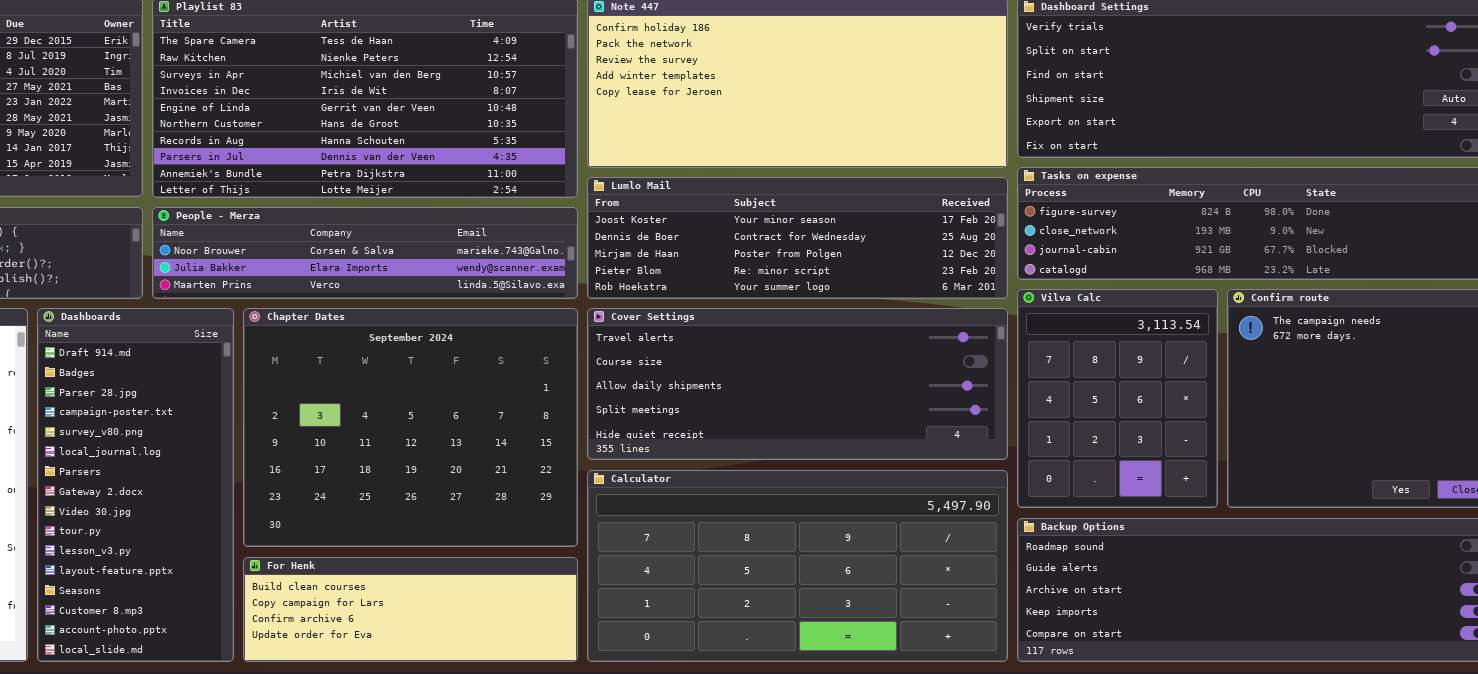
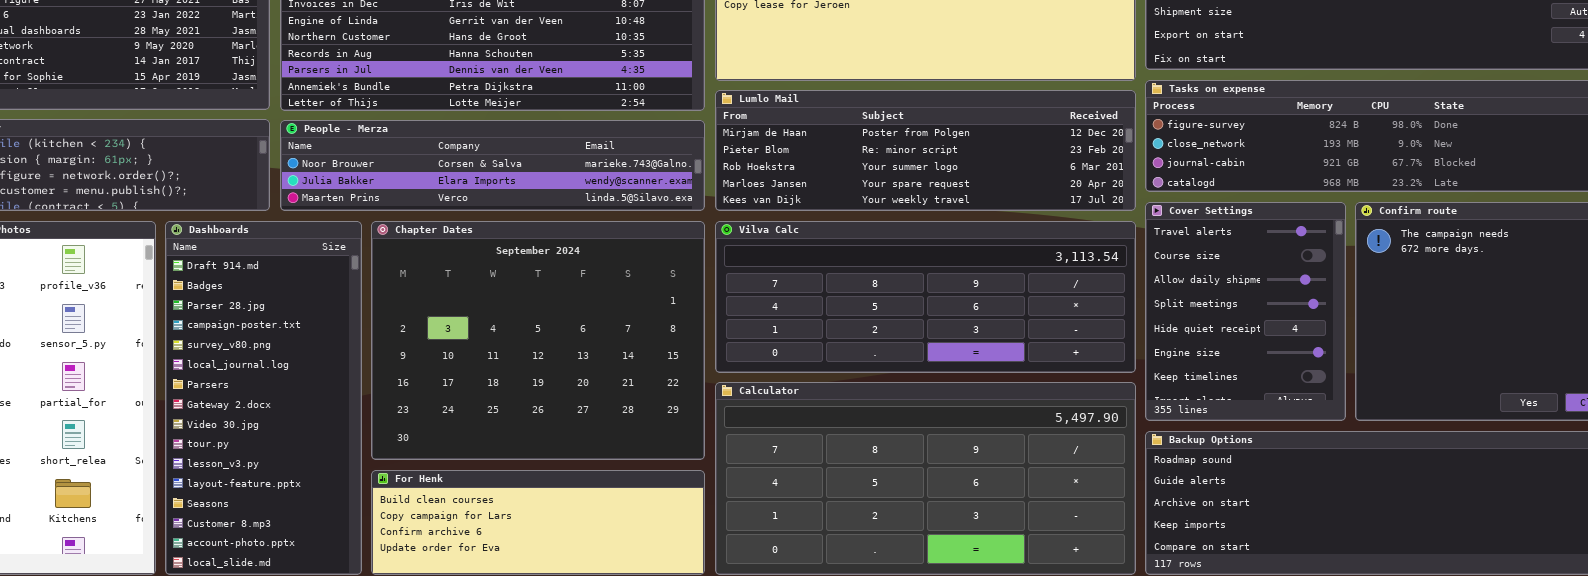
Lumlo Mail: [587,177,1008,299] -> [715,90,1136,211], scrolled down 2 rows
Vilva Calc: [1017,289,1218,508] -> [715,221,1136,373], moved, resized
Cover Settings: [587,308,1008,460] -> [1145,202,1346,421], moved, resized

